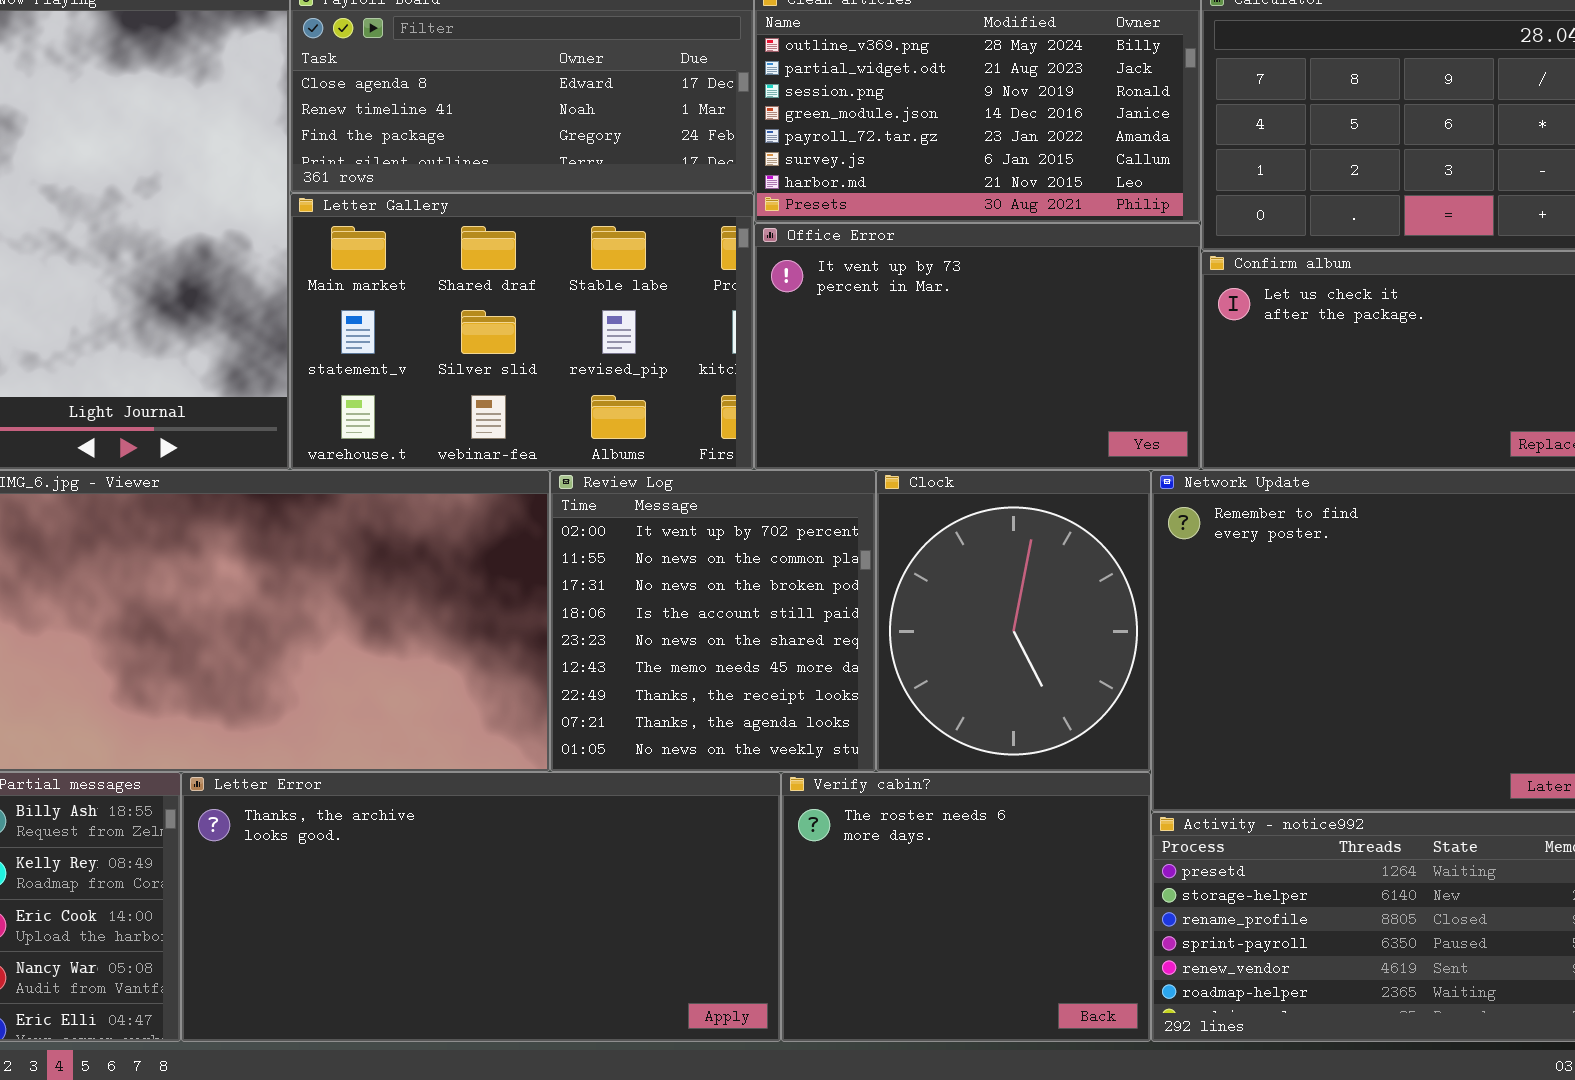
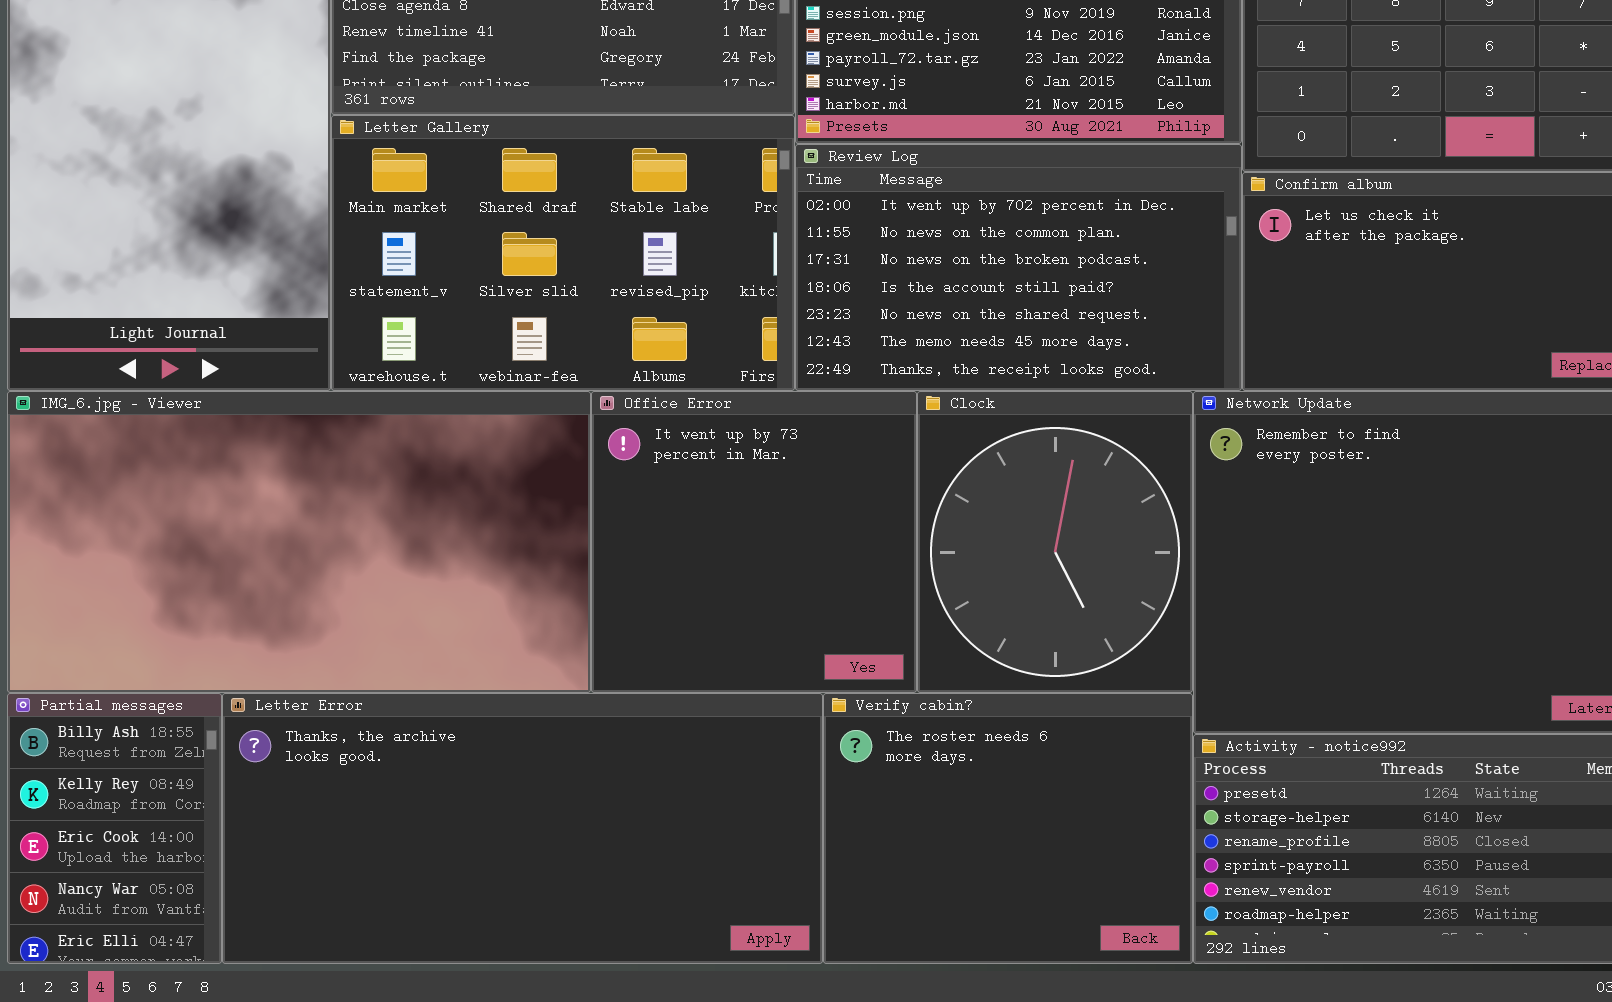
Office Error: [754,223,1201,470] -> [591,391,917,693], moved, resized
Review Log: [550,470,876,772] -> [795,144,1242,391], moved, resized

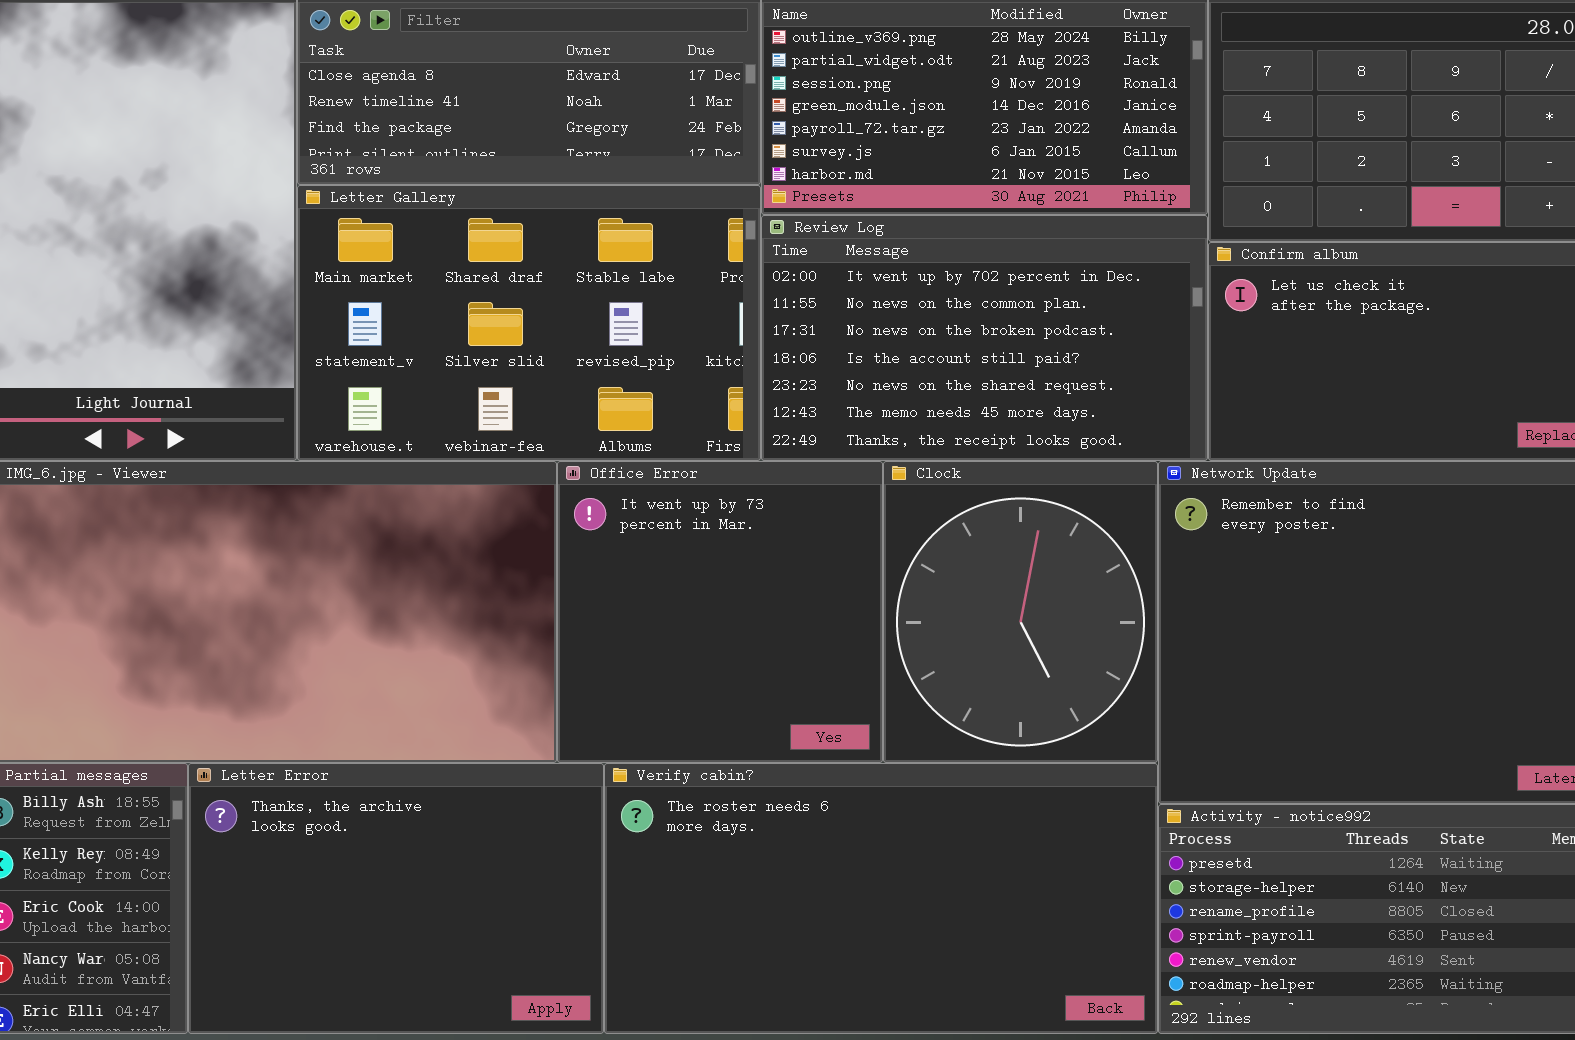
Letter Error: [222,693,823,964] -> [188,763,604,1034], resized
Verify cabin?: [823,693,1193,964] -> [604,763,1158,1034], resized

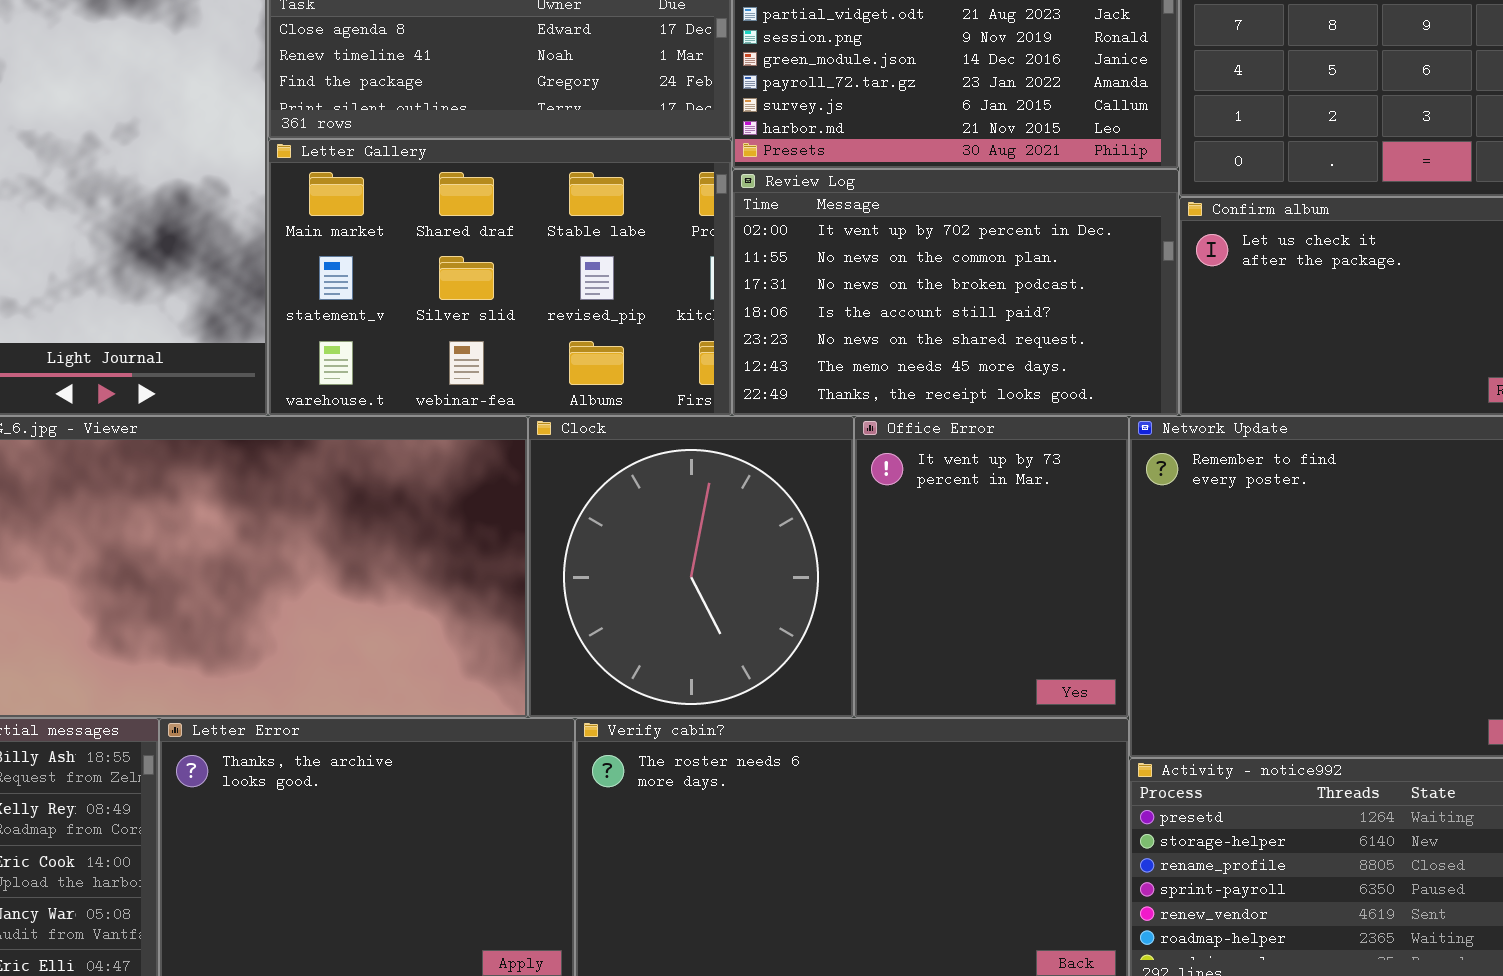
Office Error: [557,461,883,763] -> [854,416,1129,718], moved, resized
Clock: [883,461,1158,763] -> [528,416,854,718], moved, resized

